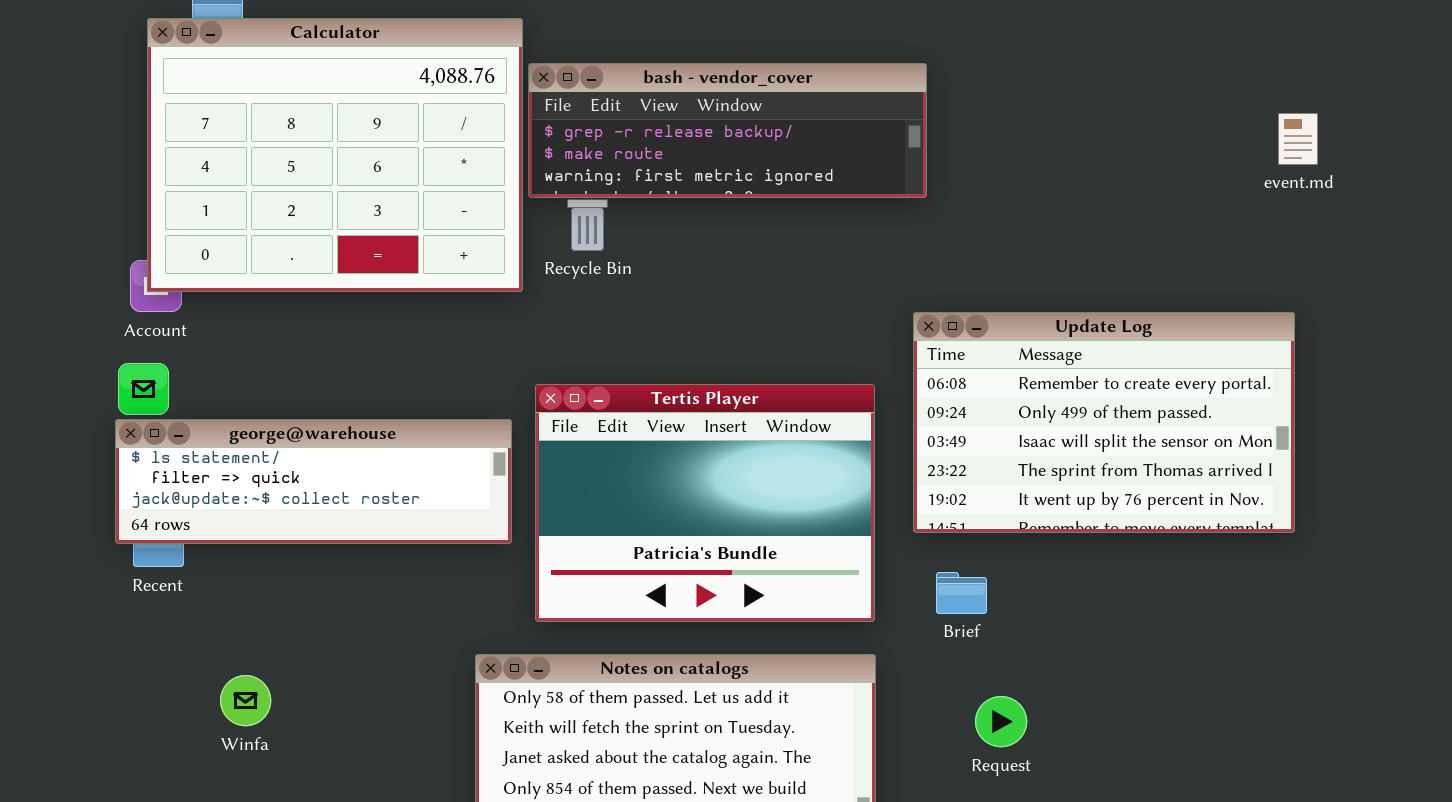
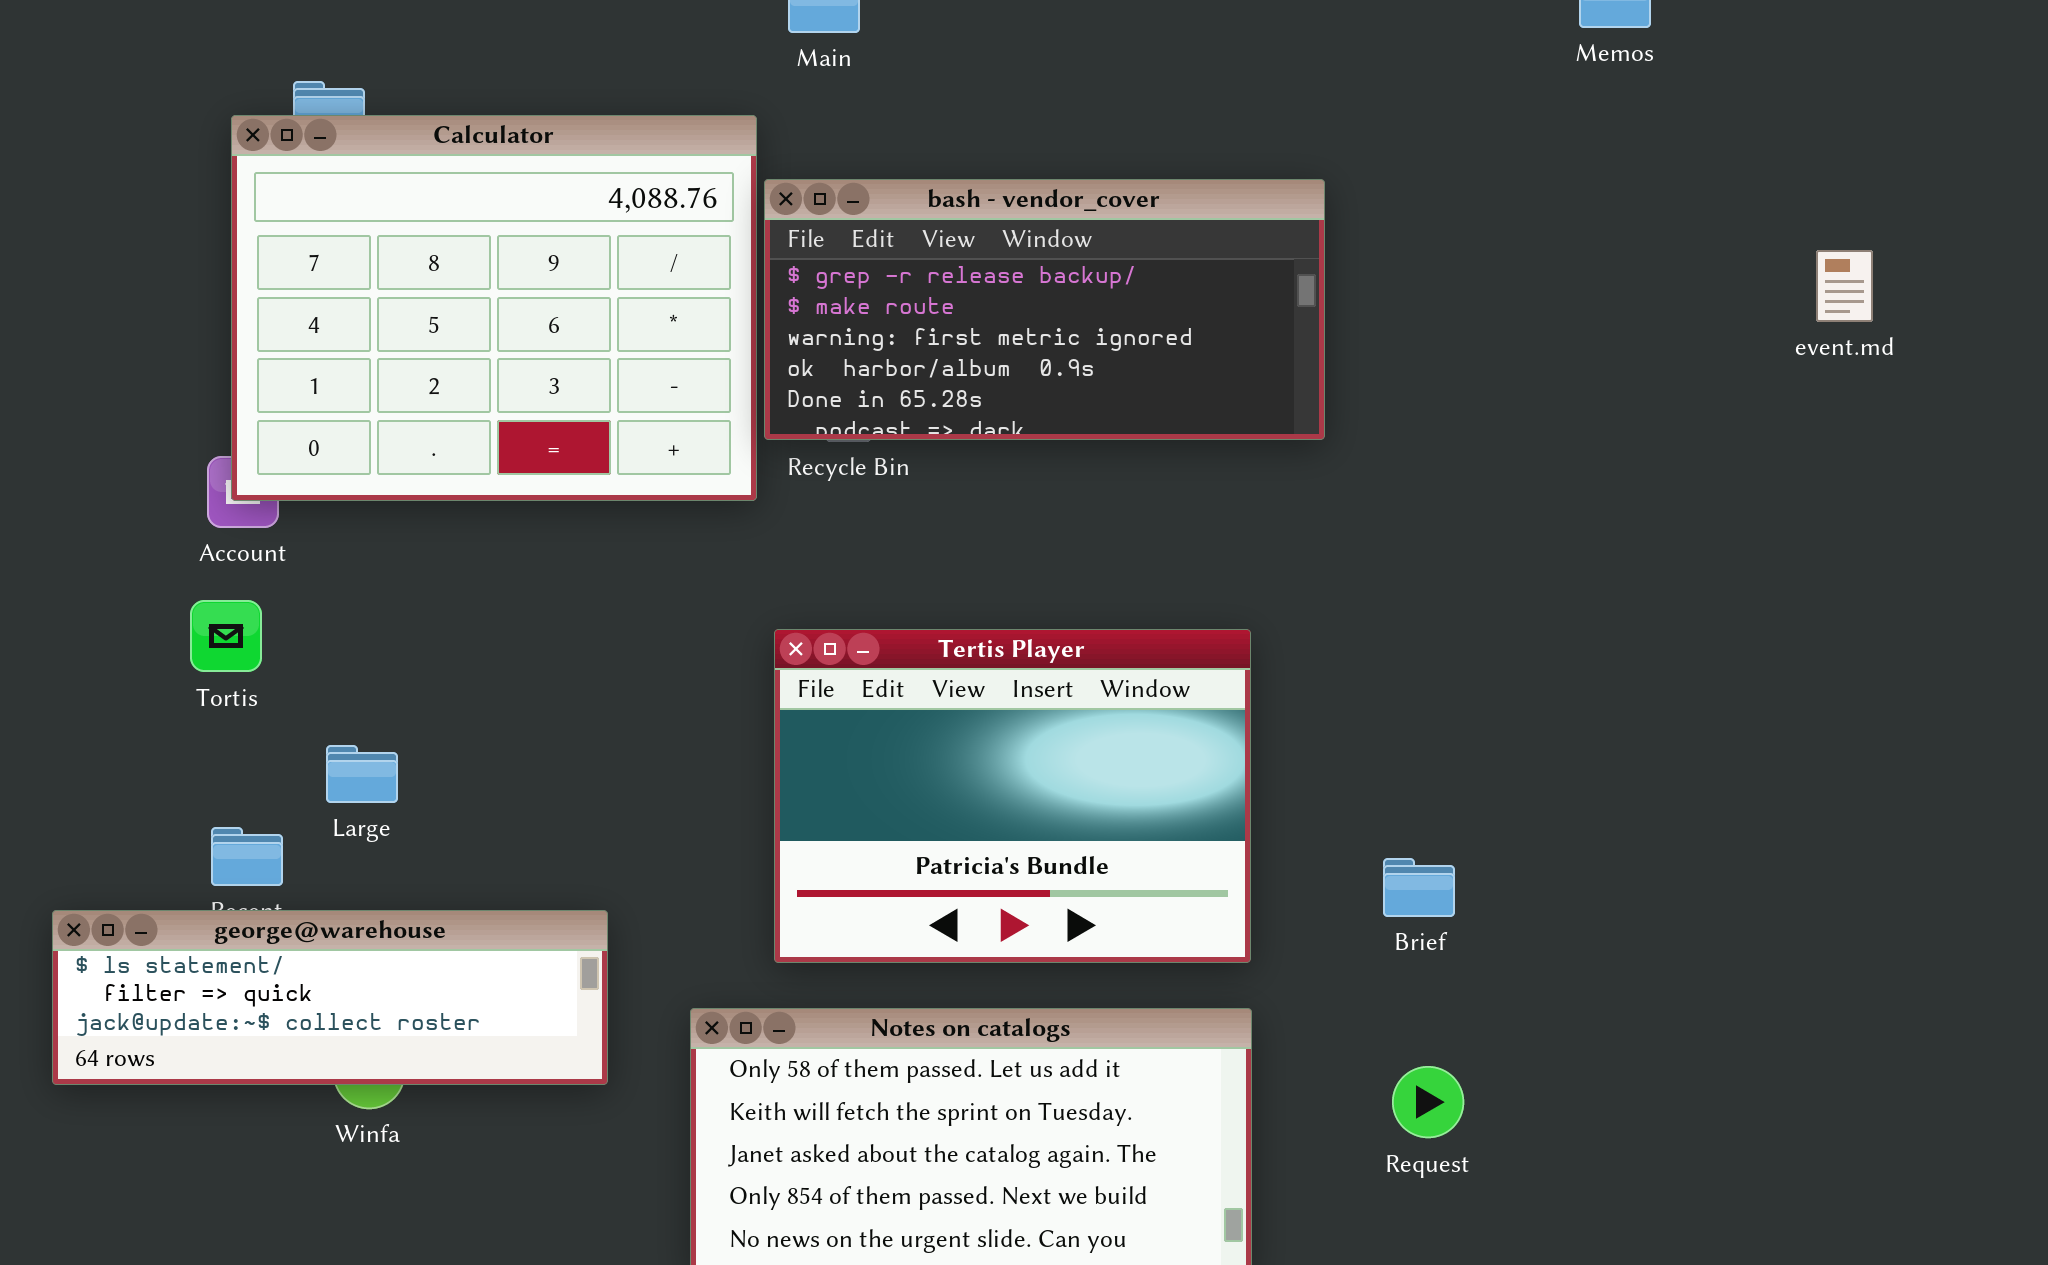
bash - vendor_cover: [528,63,927,198] -> [764,179,1325,440], resized
Update Log: [913,312,1295,533] -> none, closed
george@warehouse: [115,419,512,544] -> [52,910,608,1085], moved
Brief: [936,572,987,614] -> [1383,858,1455,917], moved

